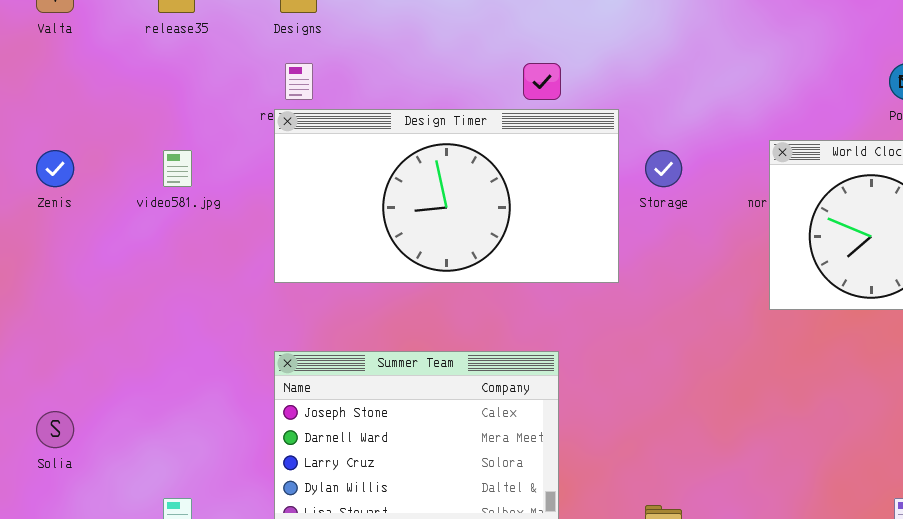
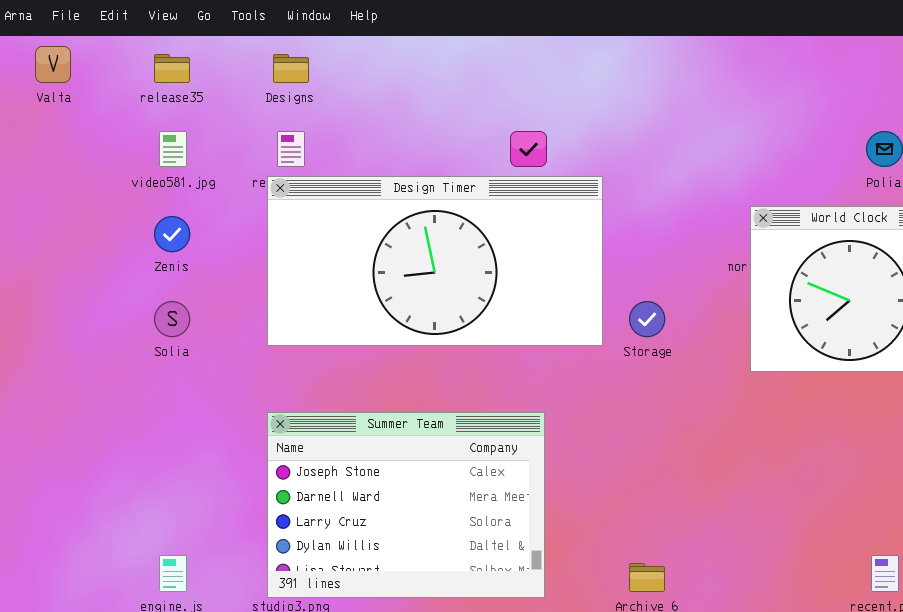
Zenis: [36,150,74,187] -> [154,216,190,252], moved
video581.jpg: [163,150,192,187] -> [159,131,187,167], moved
Storage: [645,150,682,187] -> [629,301,665,337], moved
Solia: [36,411,74,448] -> [154,301,190,337], moved

